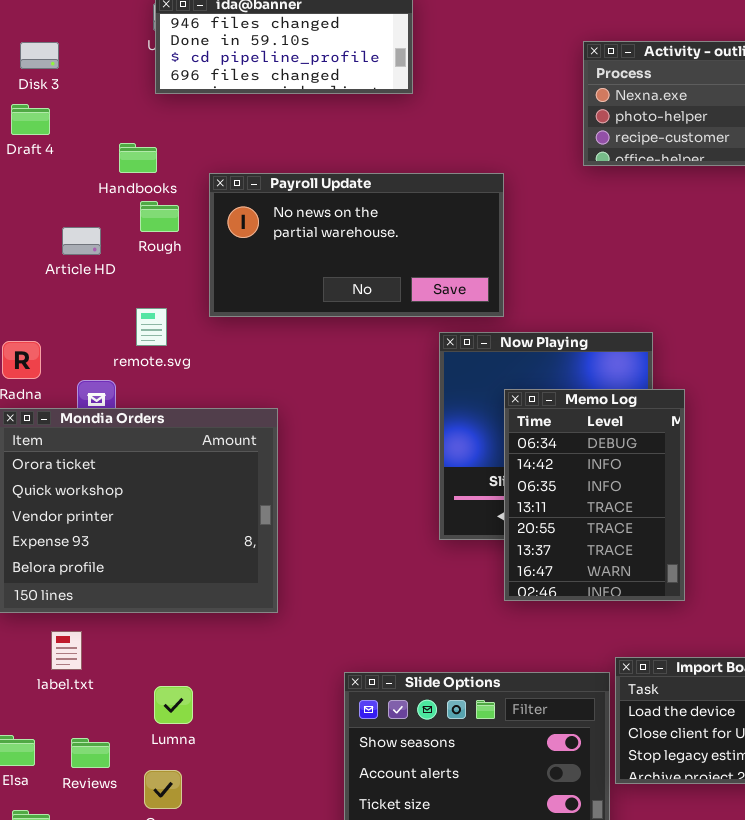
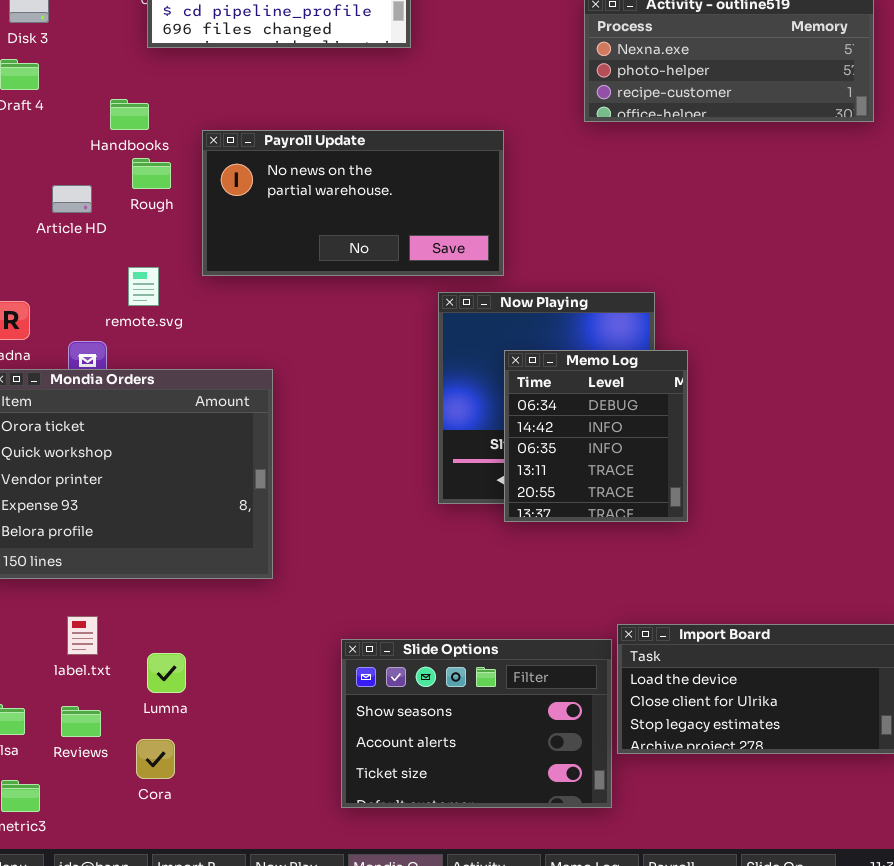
Memo Log: [504,389,685,601] -> [504,350,688,522], resized
label.txt: [51,631,82,670] -> [67,616,98,655], moved

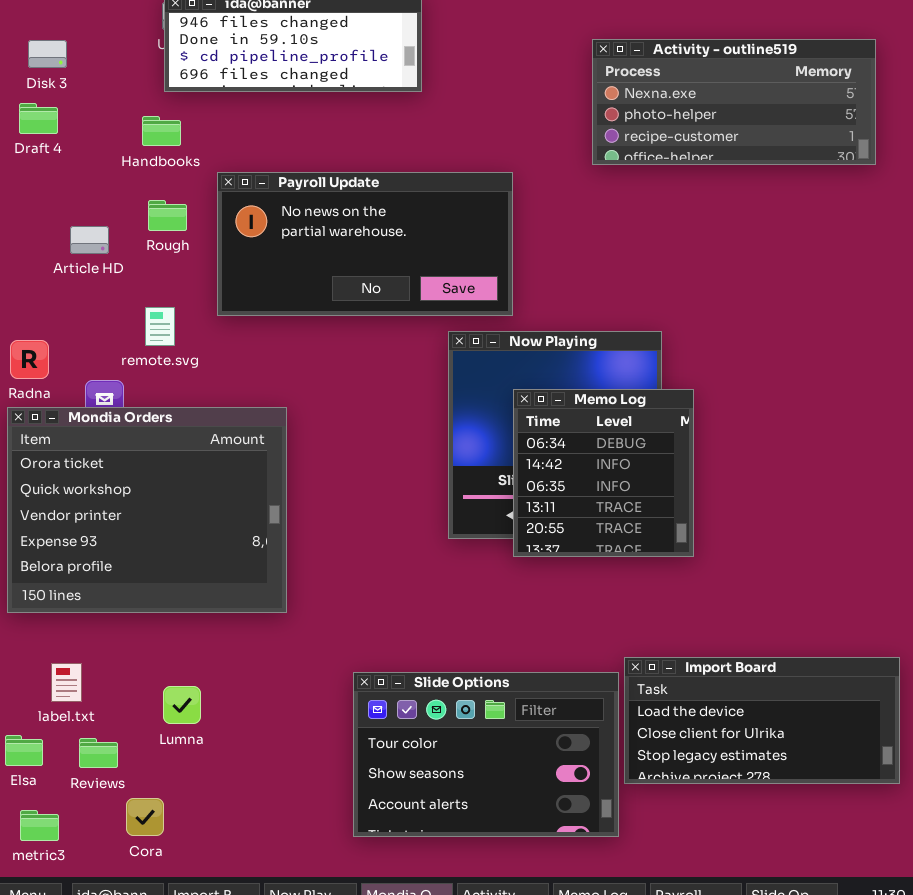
Handbooks: [110,99,149,130] -> [142,116,181,146], moved
label.txt: [67,616,98,655] -> [51,663,82,702], moved
Slide Options: [341,639,612,808] -> [353,672,619,837], scrolled up 1 row
Cora: [136,739,175,779] -> [126,798,164,836], moved

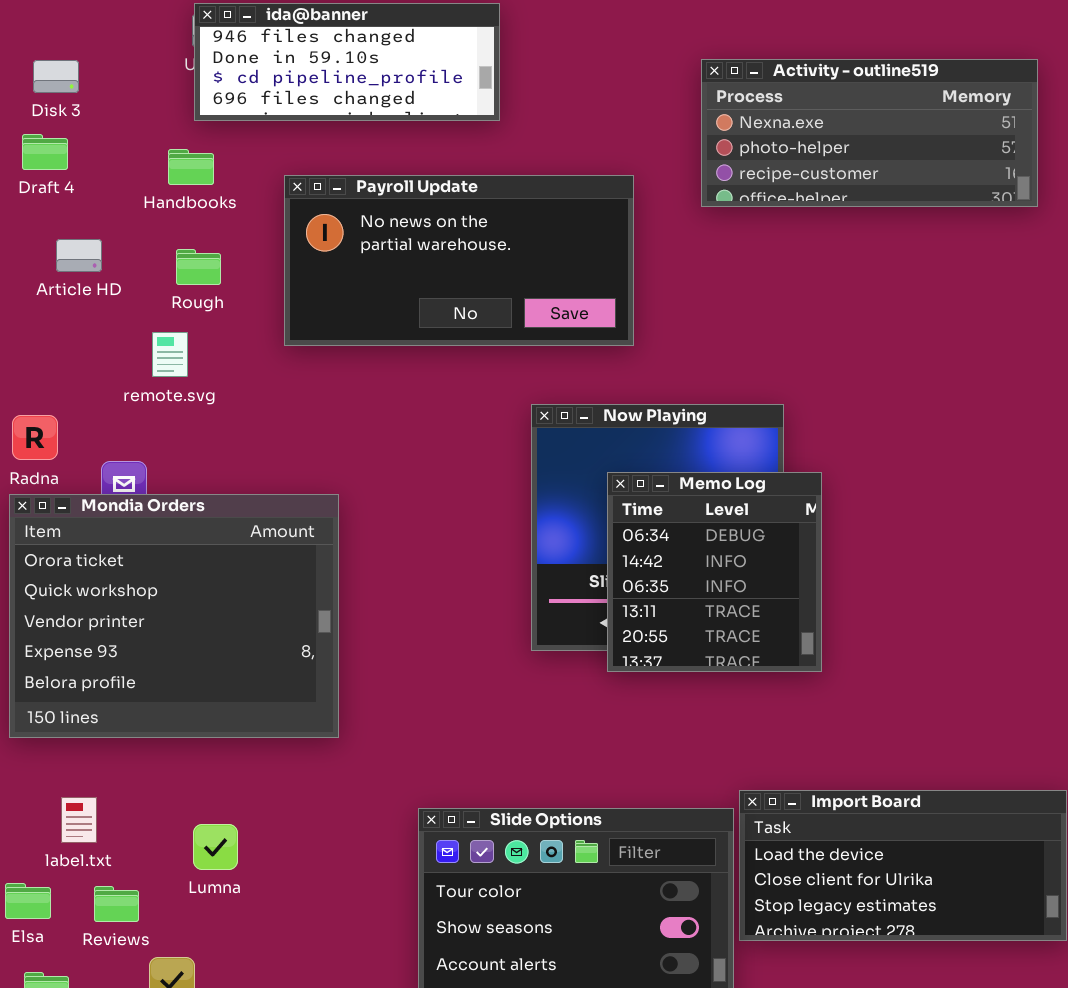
Payroll Update: [217,172,513,316] -> [284,175,634,346], moved
Article HD: [70,226,109,254] -> [56,239,102,272], moved
remote.svg: [145,307,175,346] -> [152,332,188,377], moved

